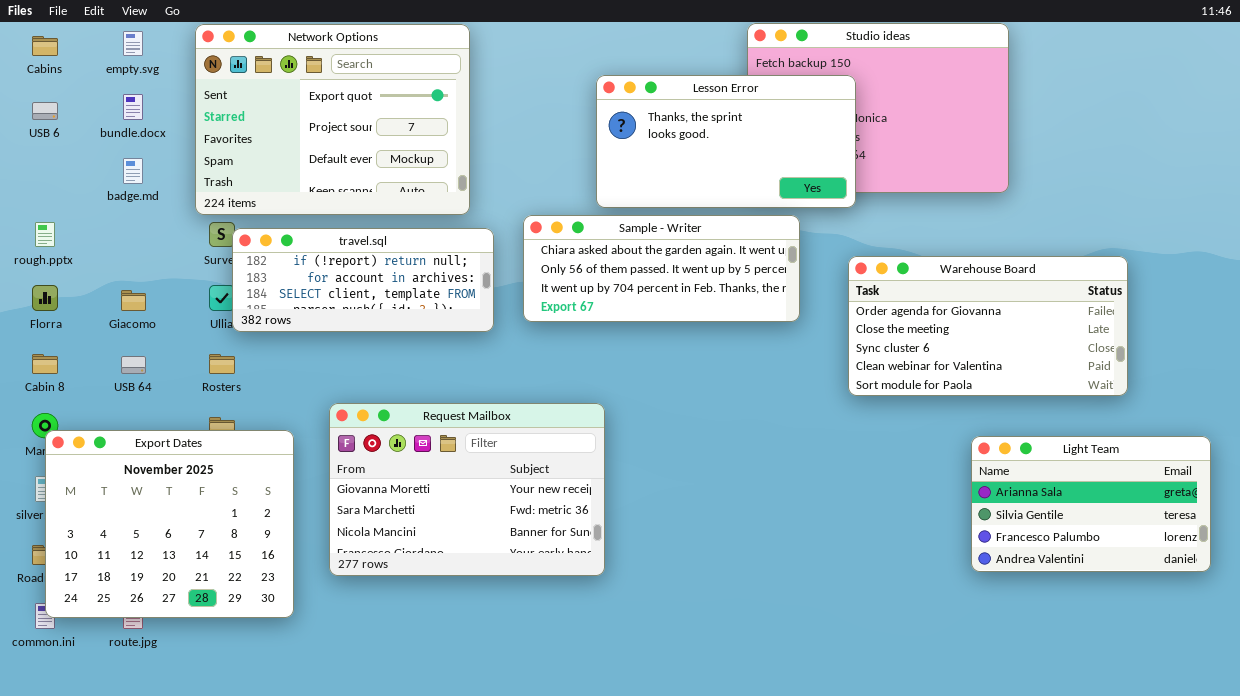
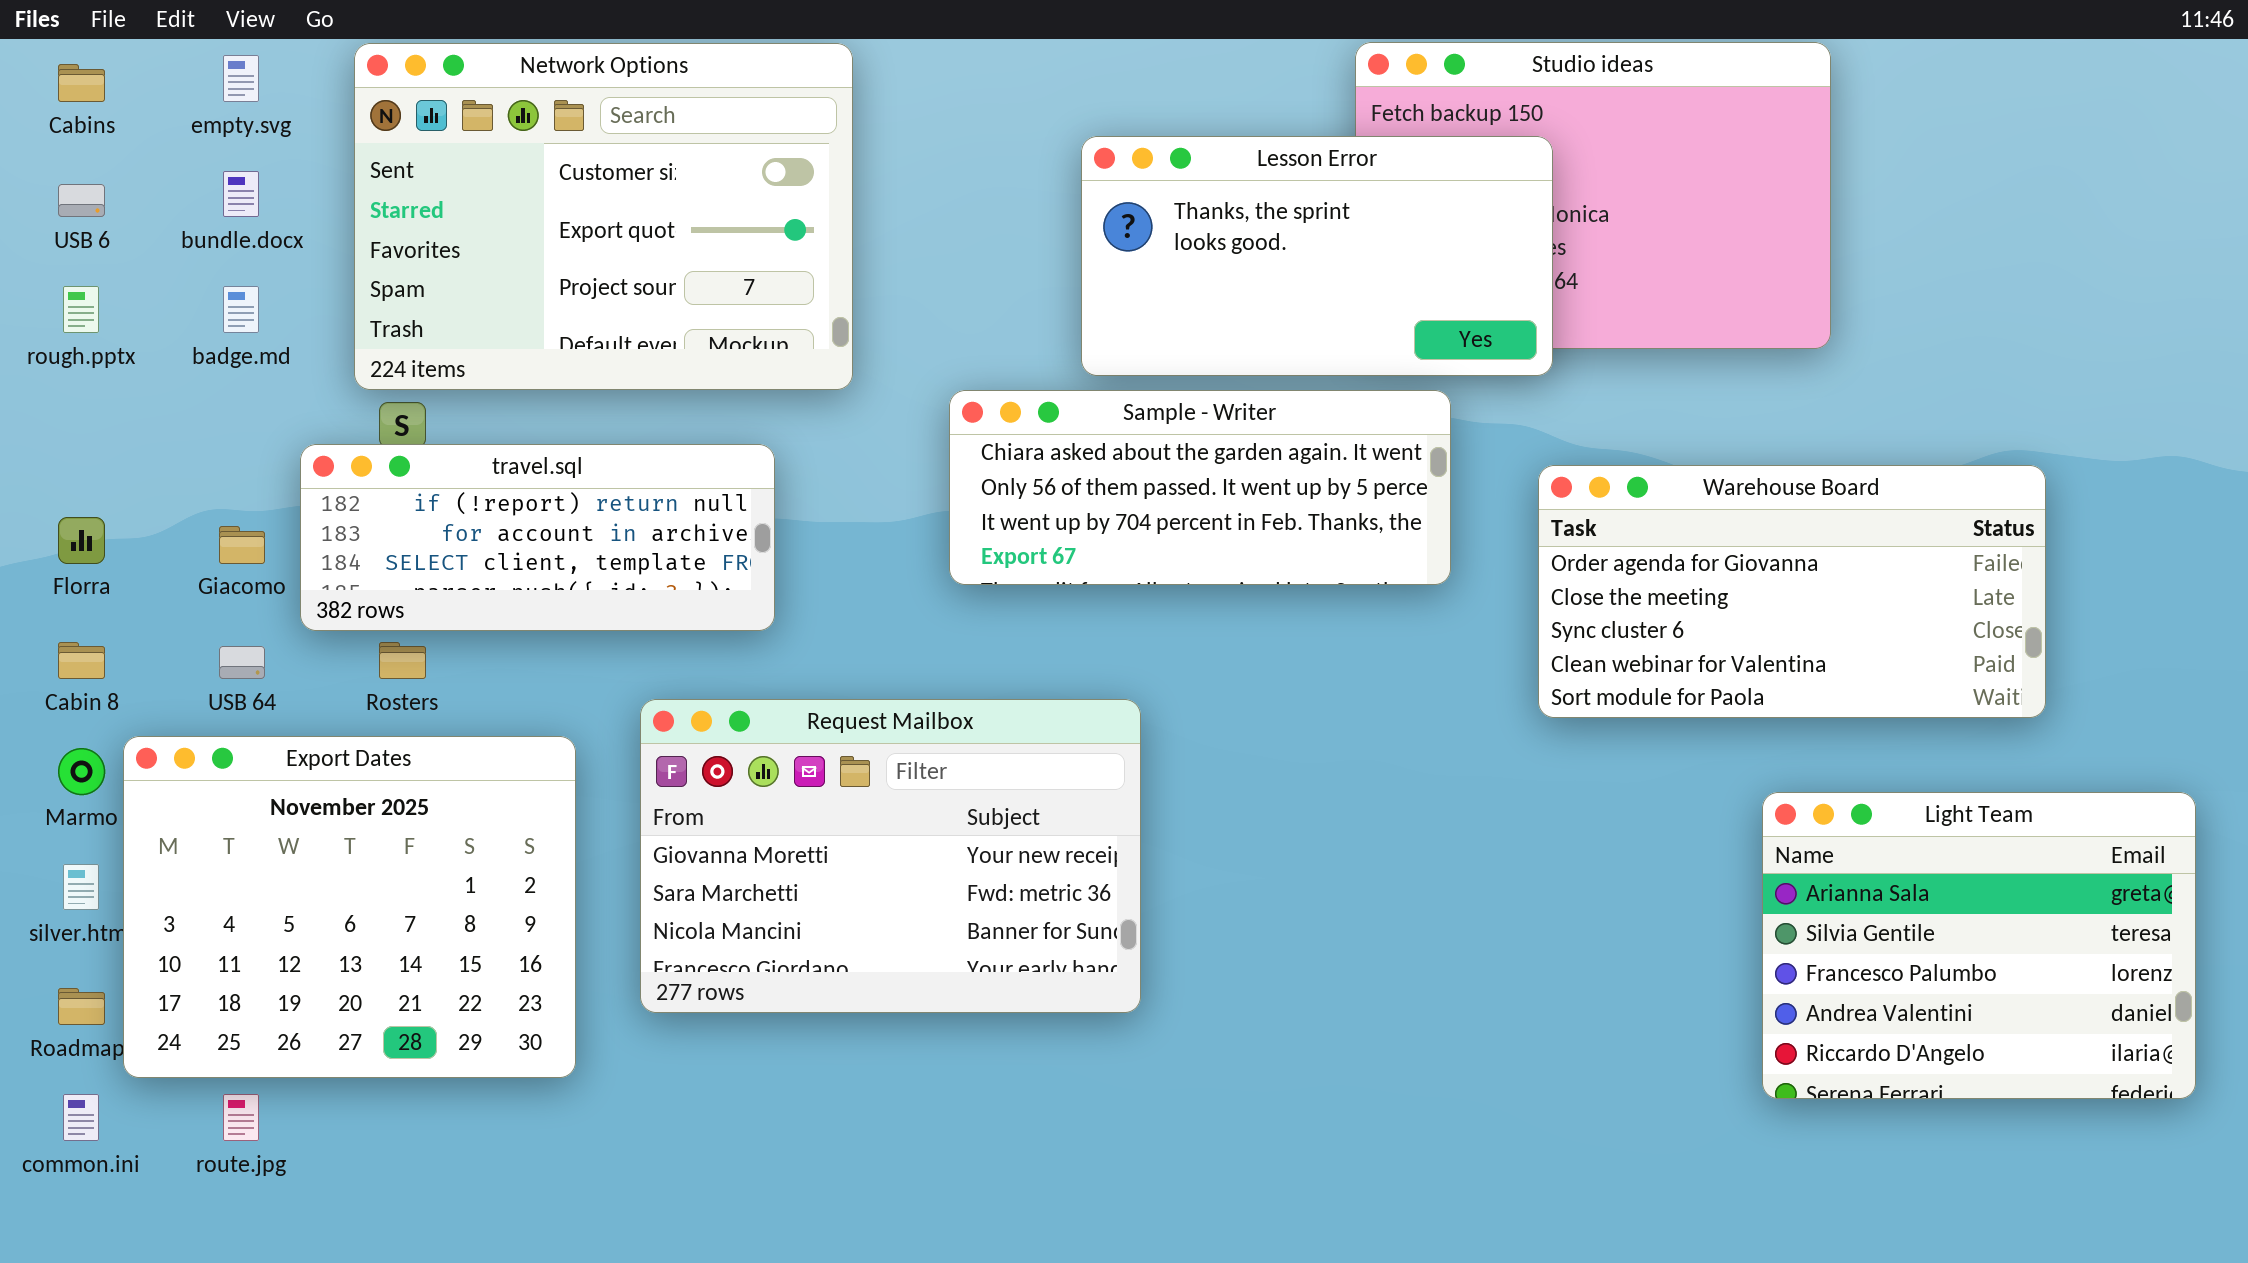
Network Options: [195,24,470,215] -> [354,43,853,390], scrolled up 1 row
rough.pptx: [35,222,55,247] -> [63,286,99,333], moved
travel.sql: [232,228,494,332] -> [300,444,775,631], moved
Request Mailbox: [329,403,605,576] -> [640,699,1141,1013], moved
Export Dates: [45,430,294,618] -> [123,736,576,1078], moved
Light Team: [971,436,1211,572] -> [1762,792,2196,1099], resized

